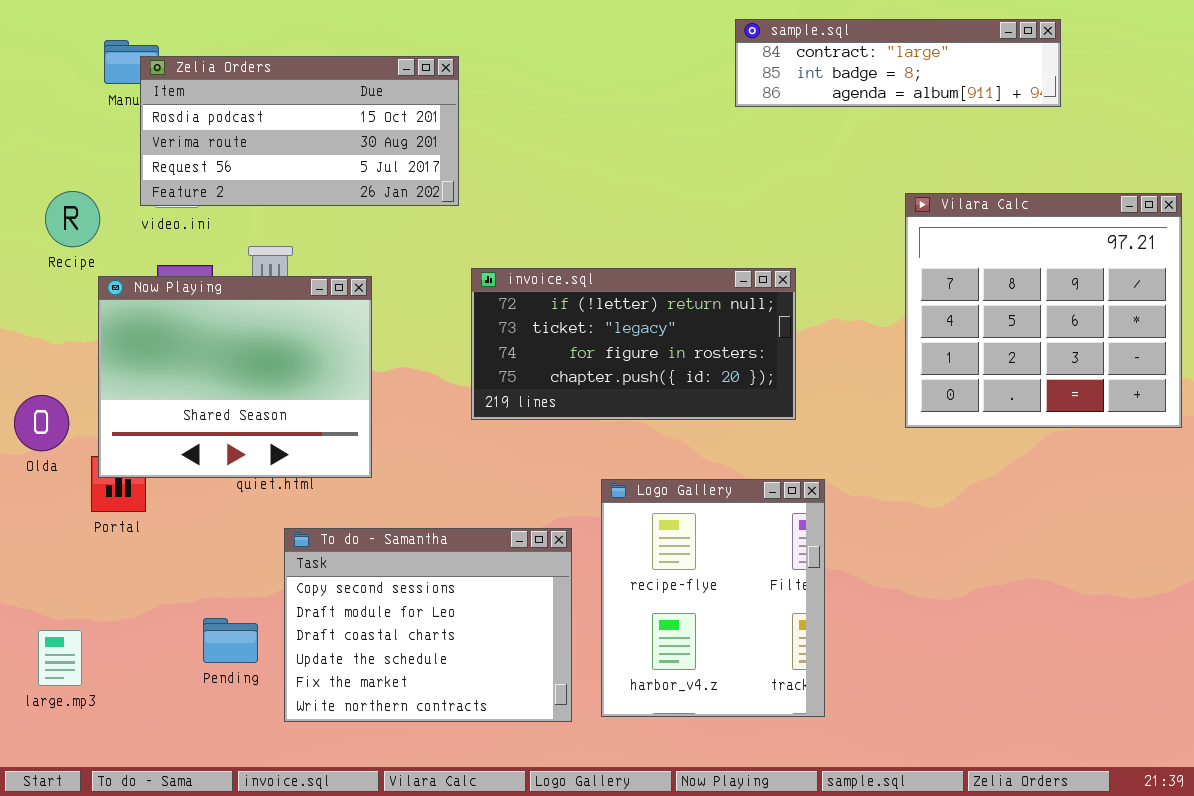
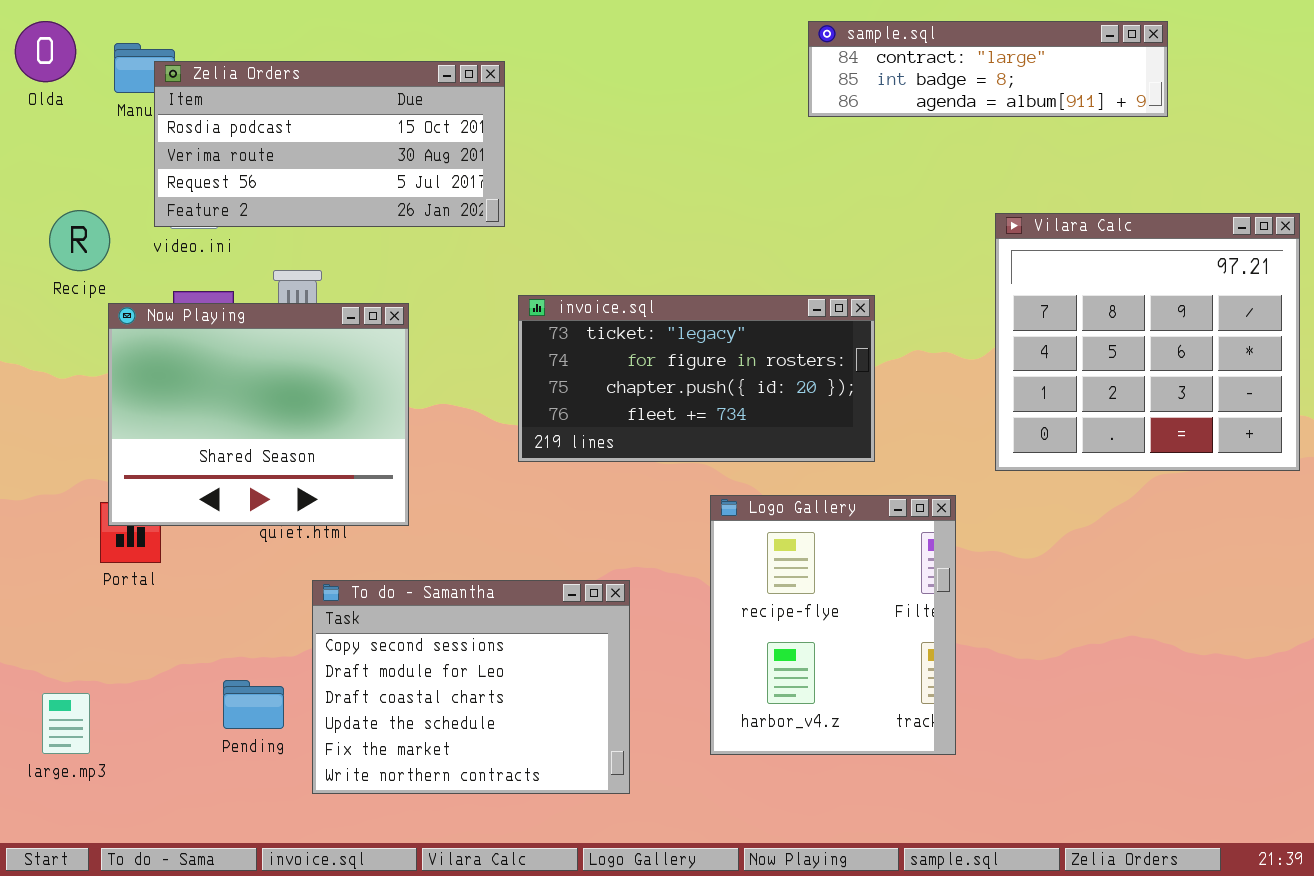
invoice.sql: [471,268,796,420] -> [518,295,875,462], scrolled down 1 row
Olda: [14,395,69,451] -> [15,21,76,82], moved
Logo Gallery: [601,479,825,717] -> [710,495,956,755], moved

